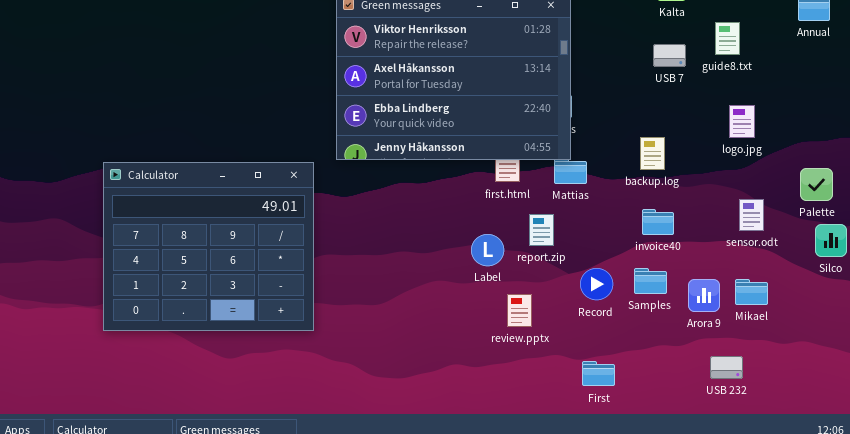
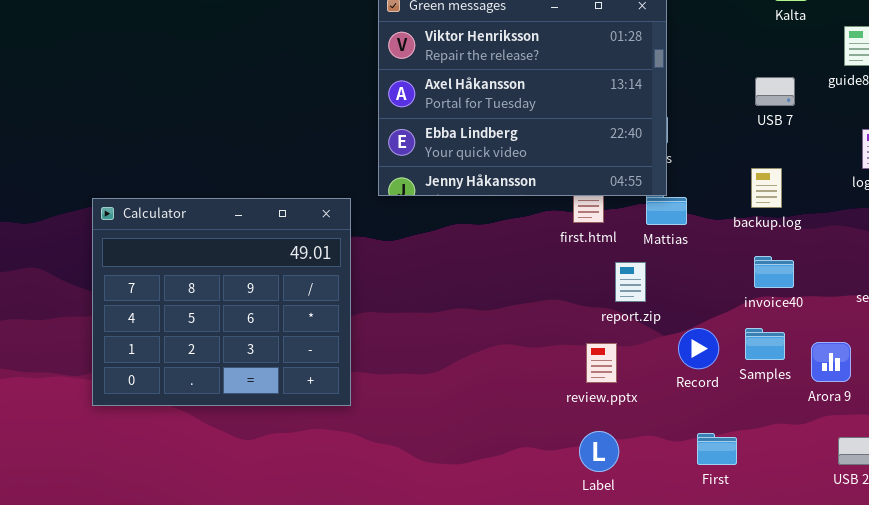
USB 7: [653,44,686,67] -> [755,77,795,106], moved
Label: [471,234,504,266] -> [579,431,619,472], moved
review.pptx: [507,294,532,327] -> [586,343,617,383], moved
First: [582,361,615,386] -> [697,433,737,465], moved

